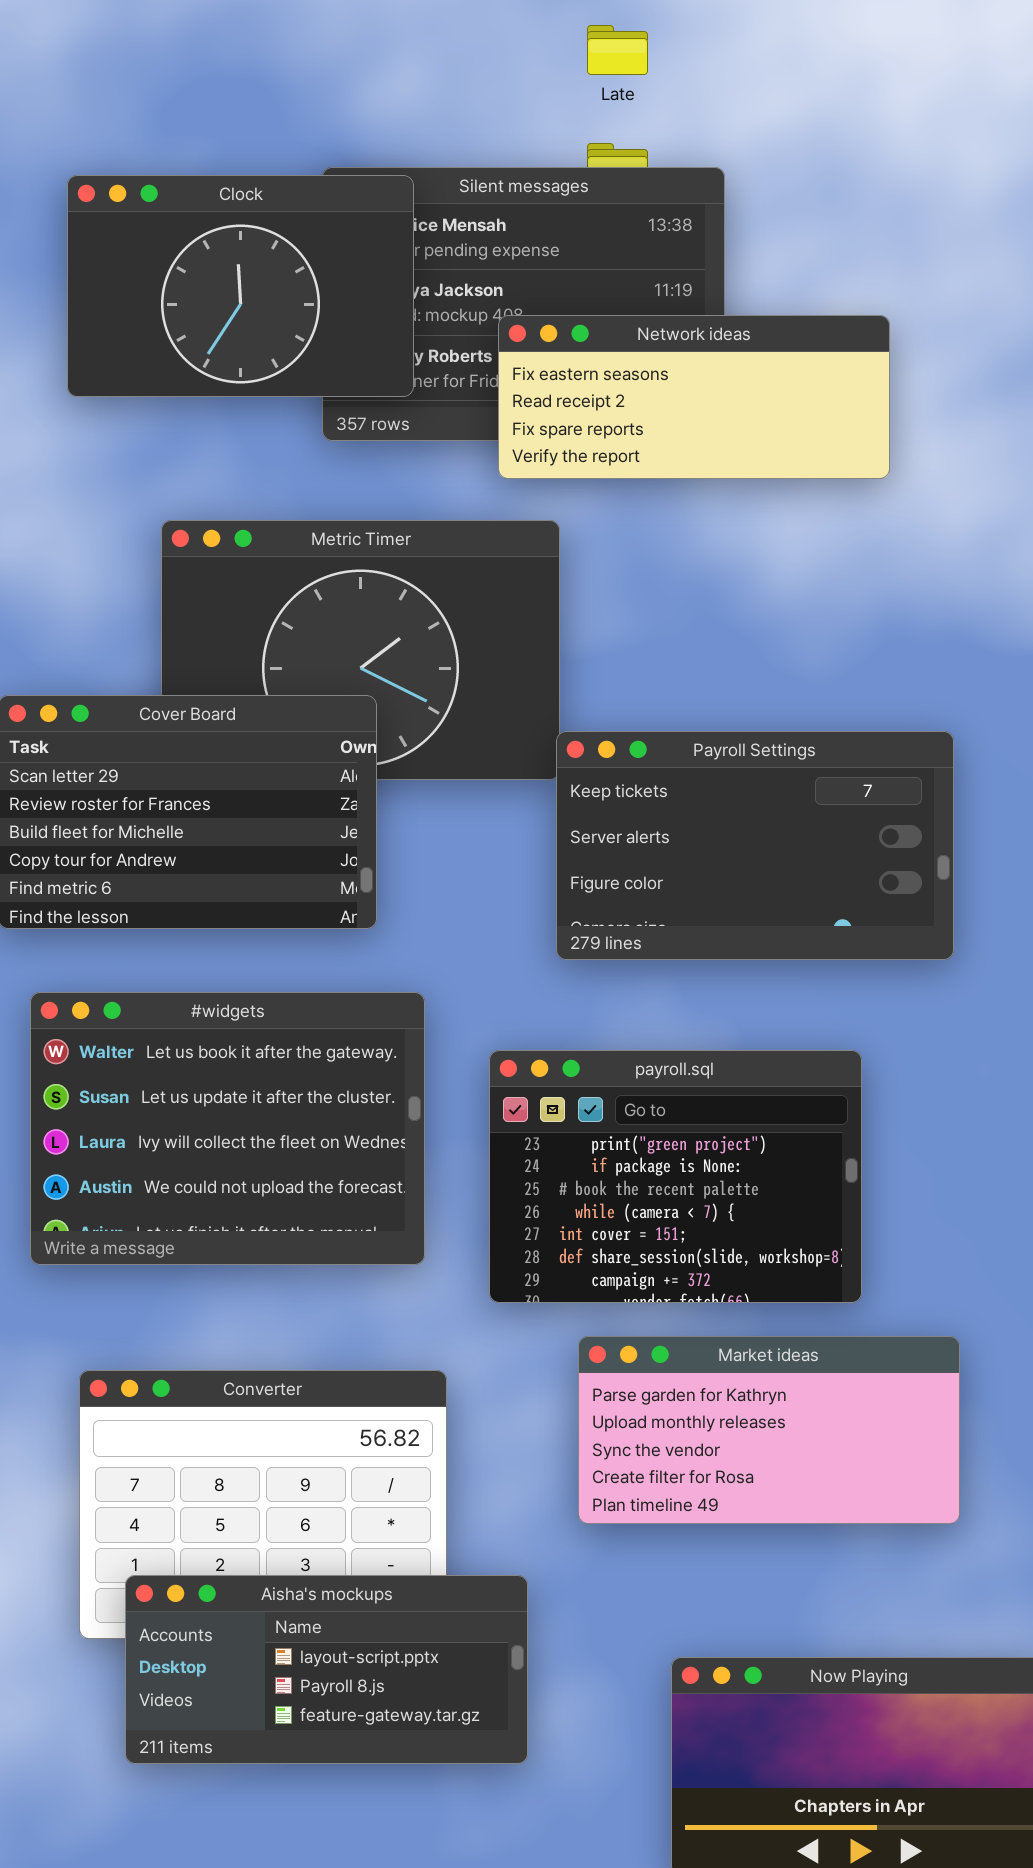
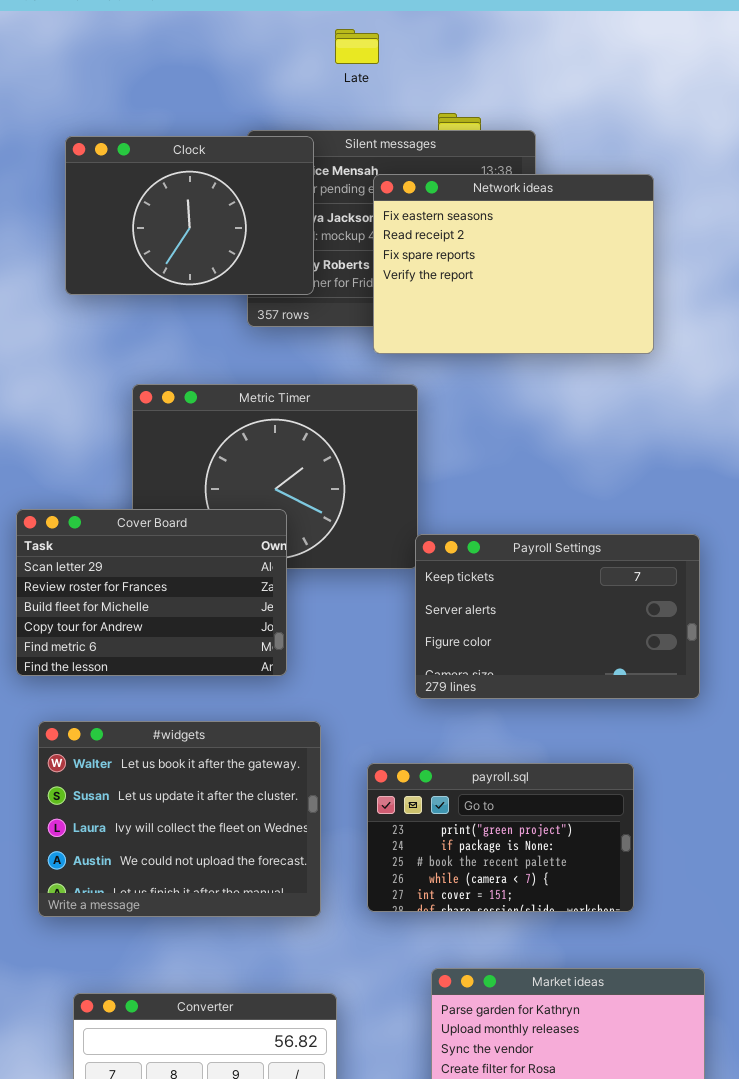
Late: [587,25,648,75] -> [335,29,379,64], moved
Network ideas: [498,315,890,479] -> [373,174,654,354], resized
payroll.sql: [489,1050,862,1303] -> [367,763,634,912], resized

